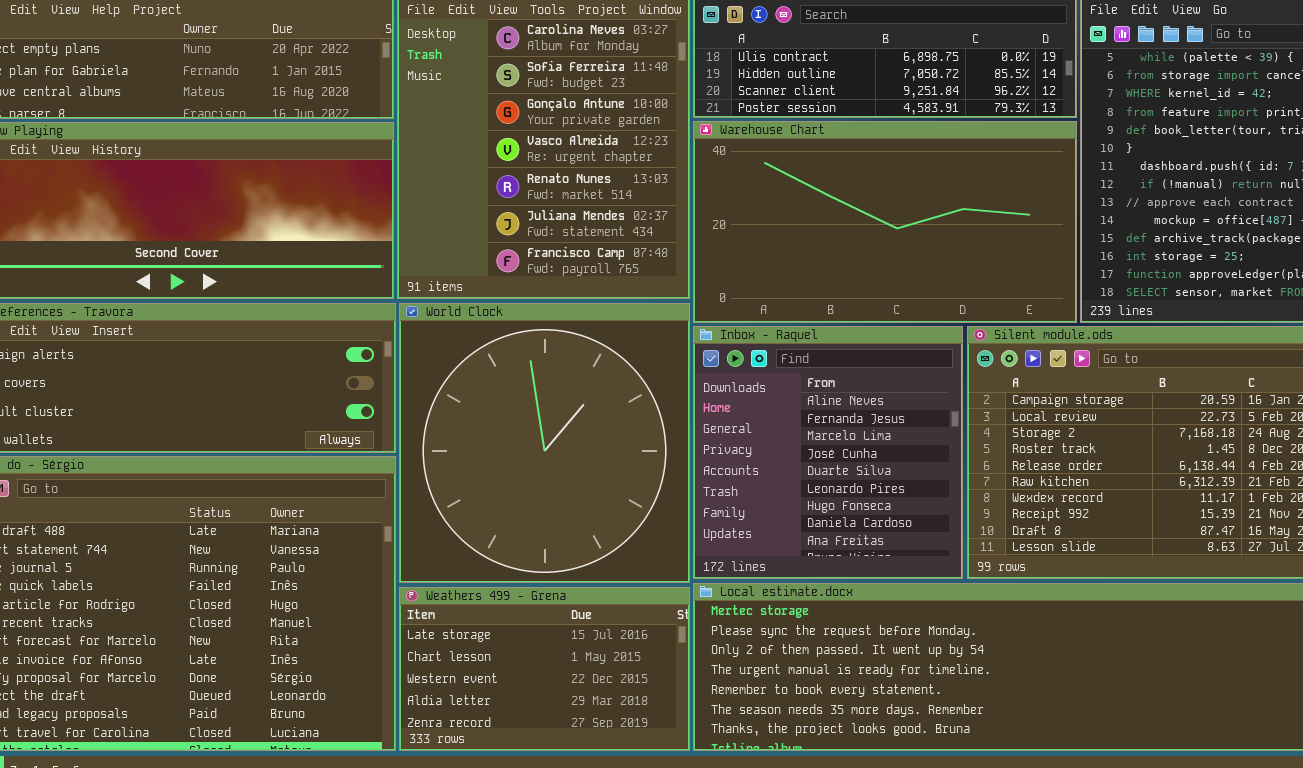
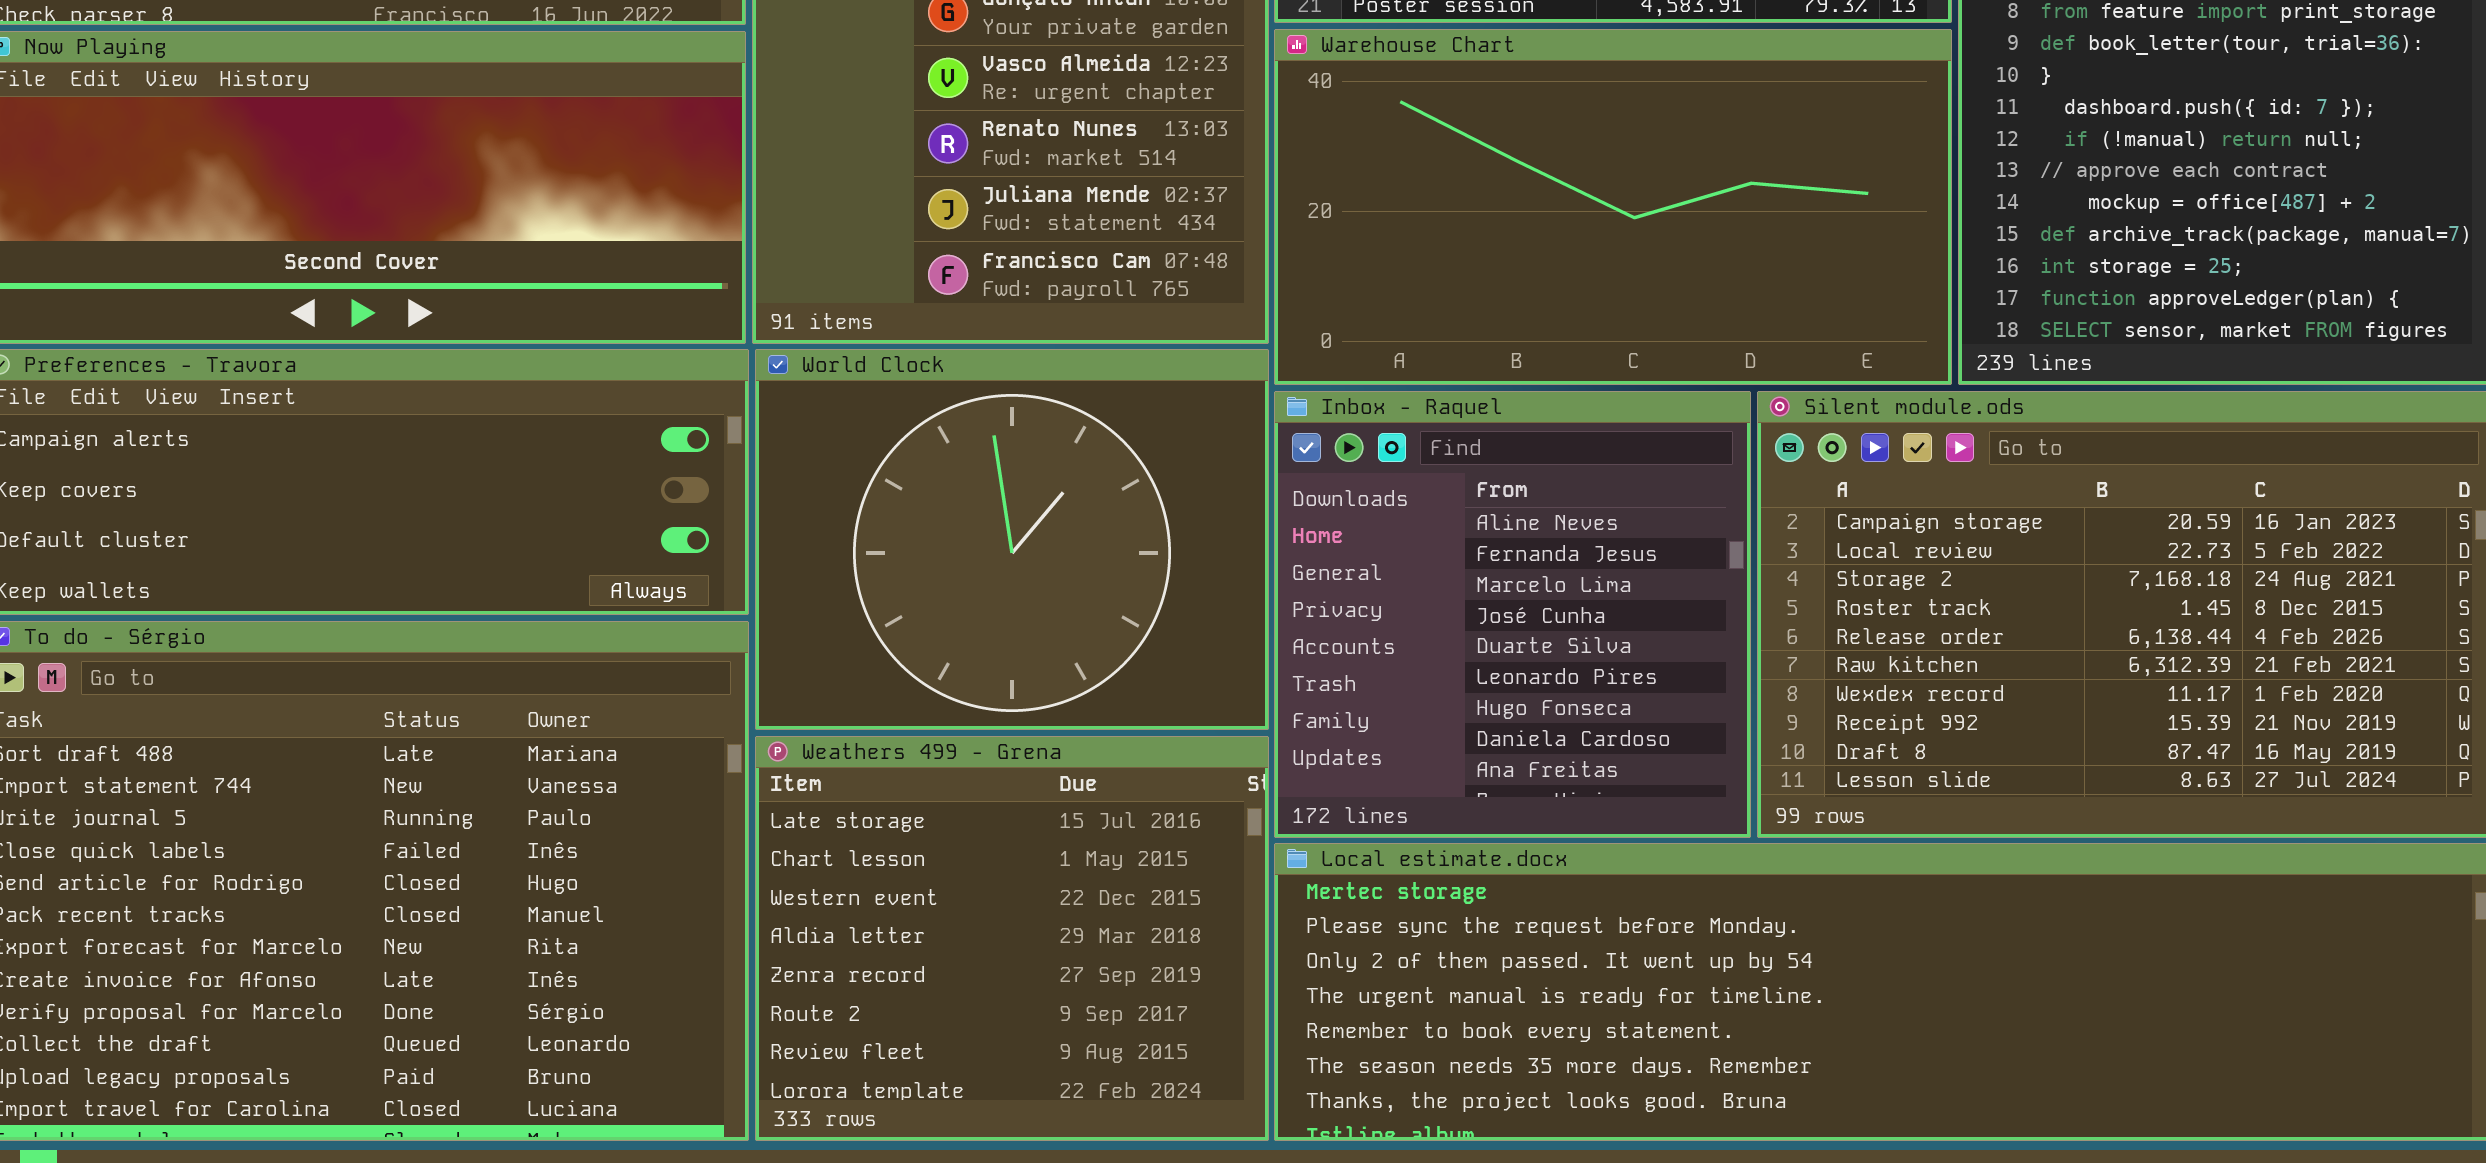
World Clock: [399,303,690,583] -> [755,349,1269,730], resized
Weathers 499 - Grena: [399,587,690,751] -> [755,736,1269,1141], resized

